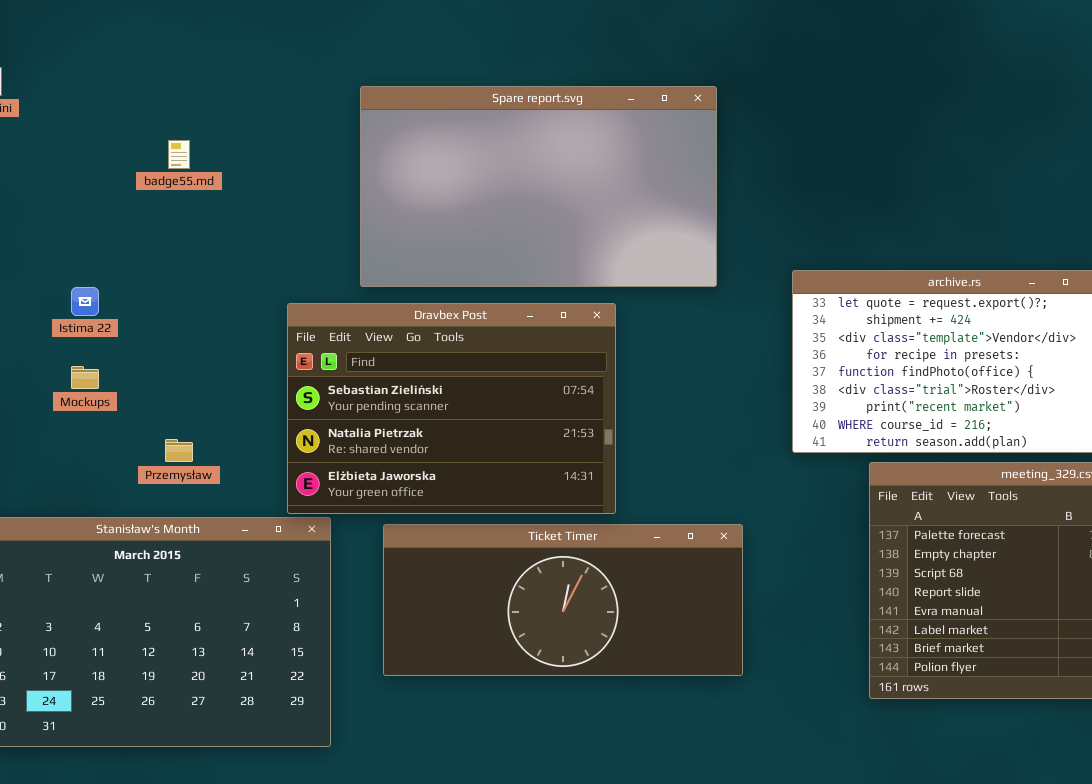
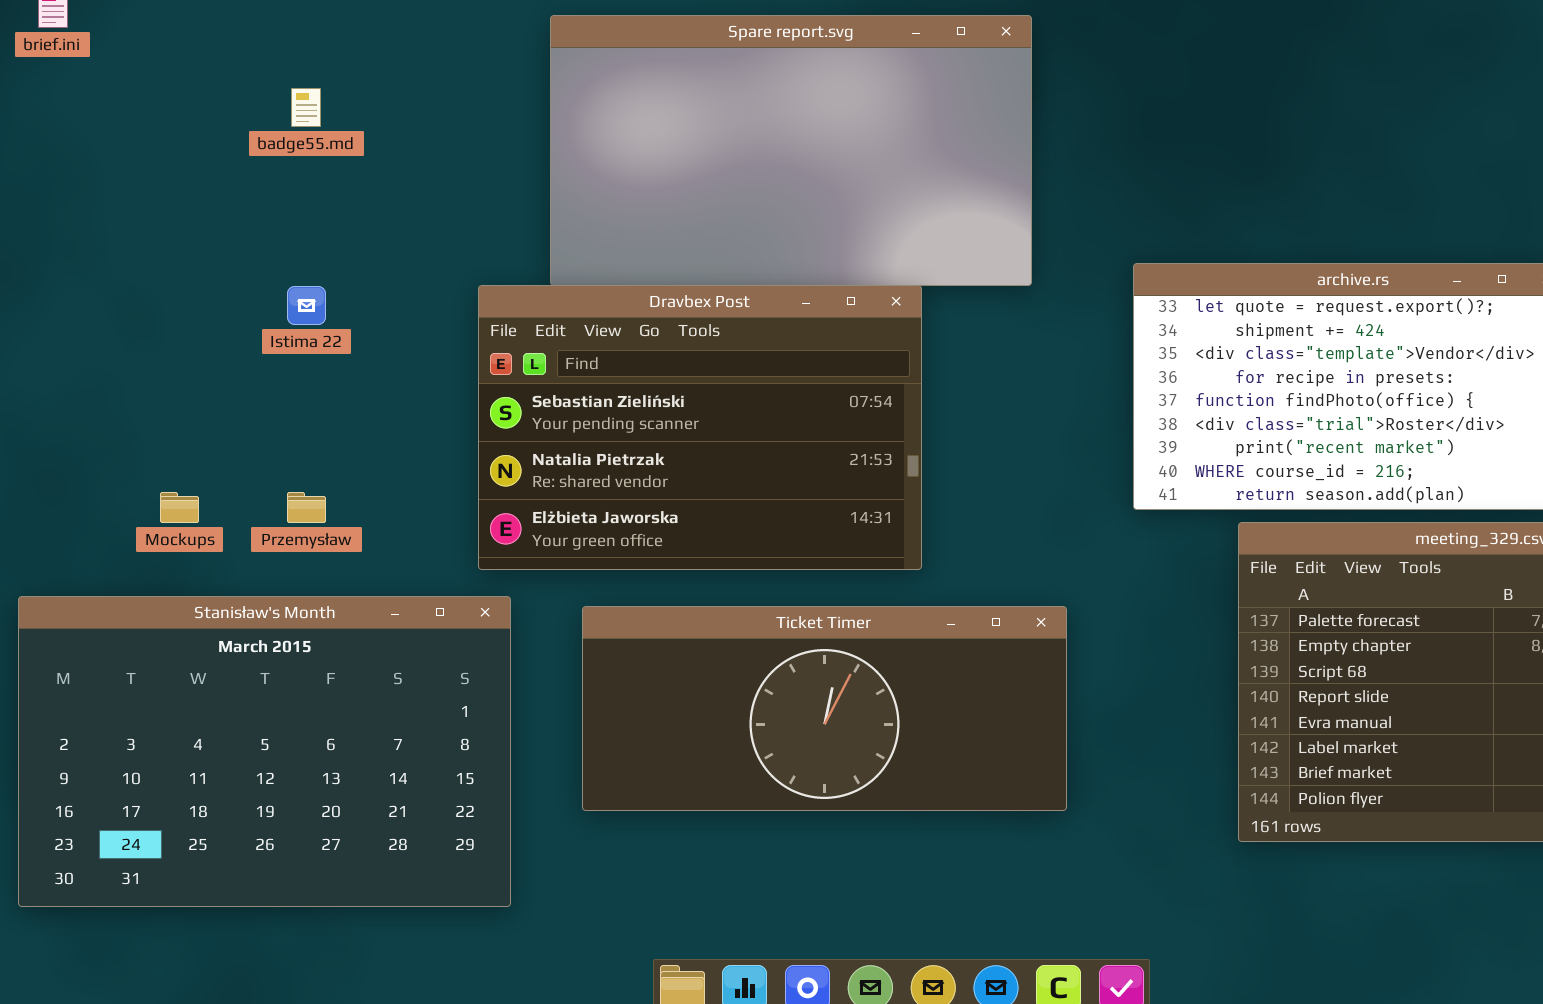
Istima 22: [71,287,99,316] -> [287,286,326,325], moved
Dravbex Post: [287,303,616,514] -> [478,285,922,570], moved
Mockups: [71,366,99,389] -> [160,492,199,523], moved

